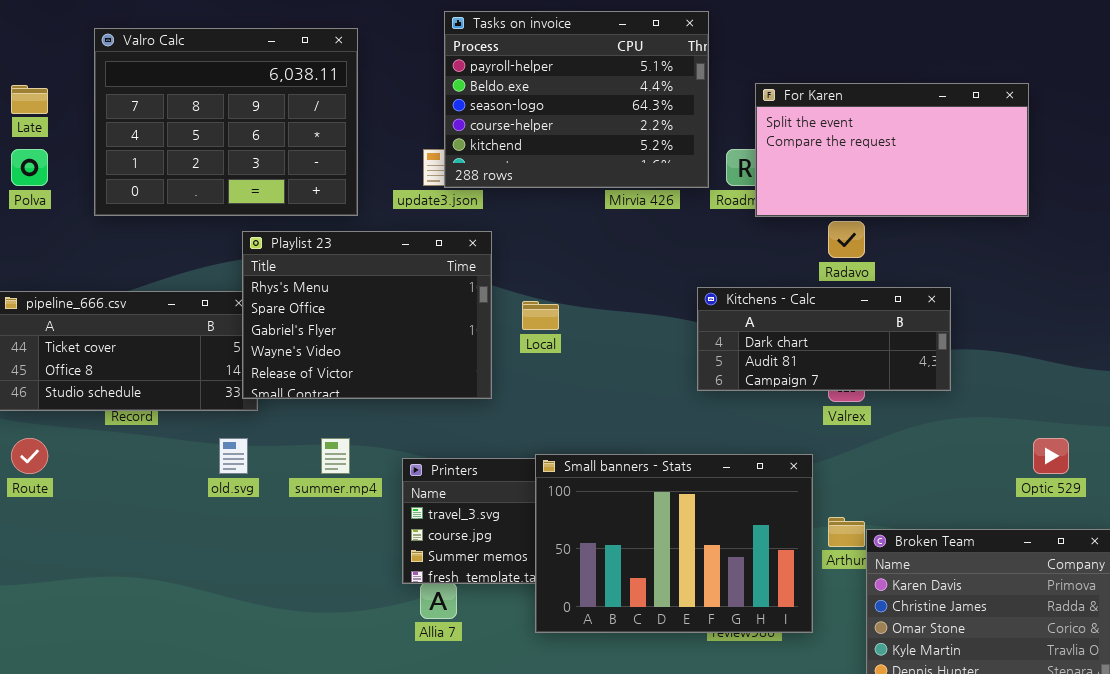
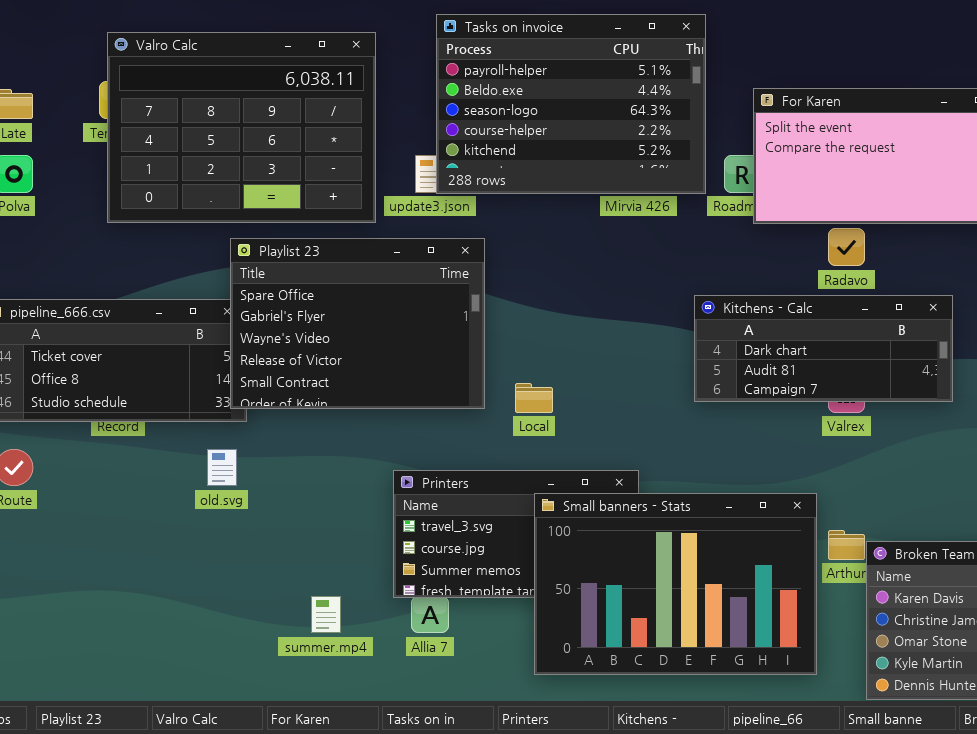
Valro Calc: [94,28,358,216] -> [107,32,376,223], moved
Playlist 23: [242,231,492,399] -> [230,238,485,409], scrolled down 1 row
Local: [522,301,559,330] -> [515,383,553,413], moved
summer.mp4: [321,438,350,474] -> [311,596,341,633], moved
Small banners - Stats: [535,454,813,633] -> [534,493,817,675], moved

